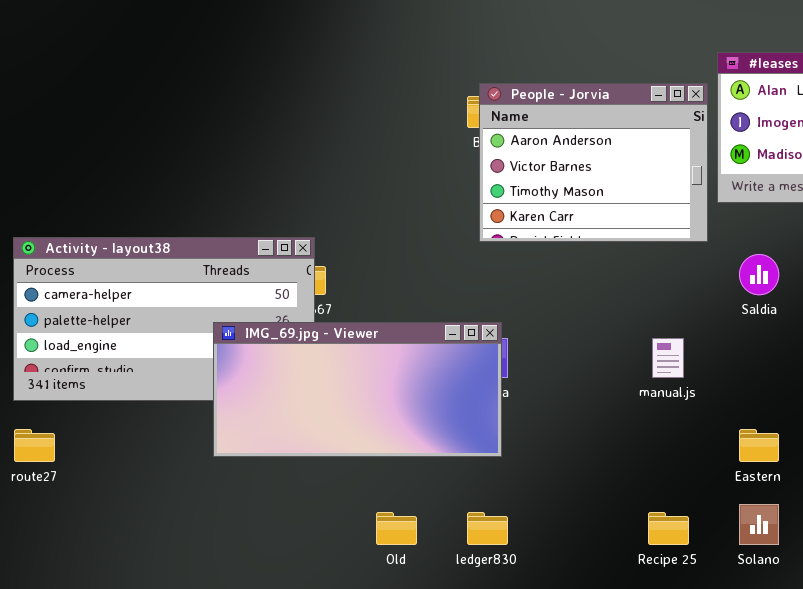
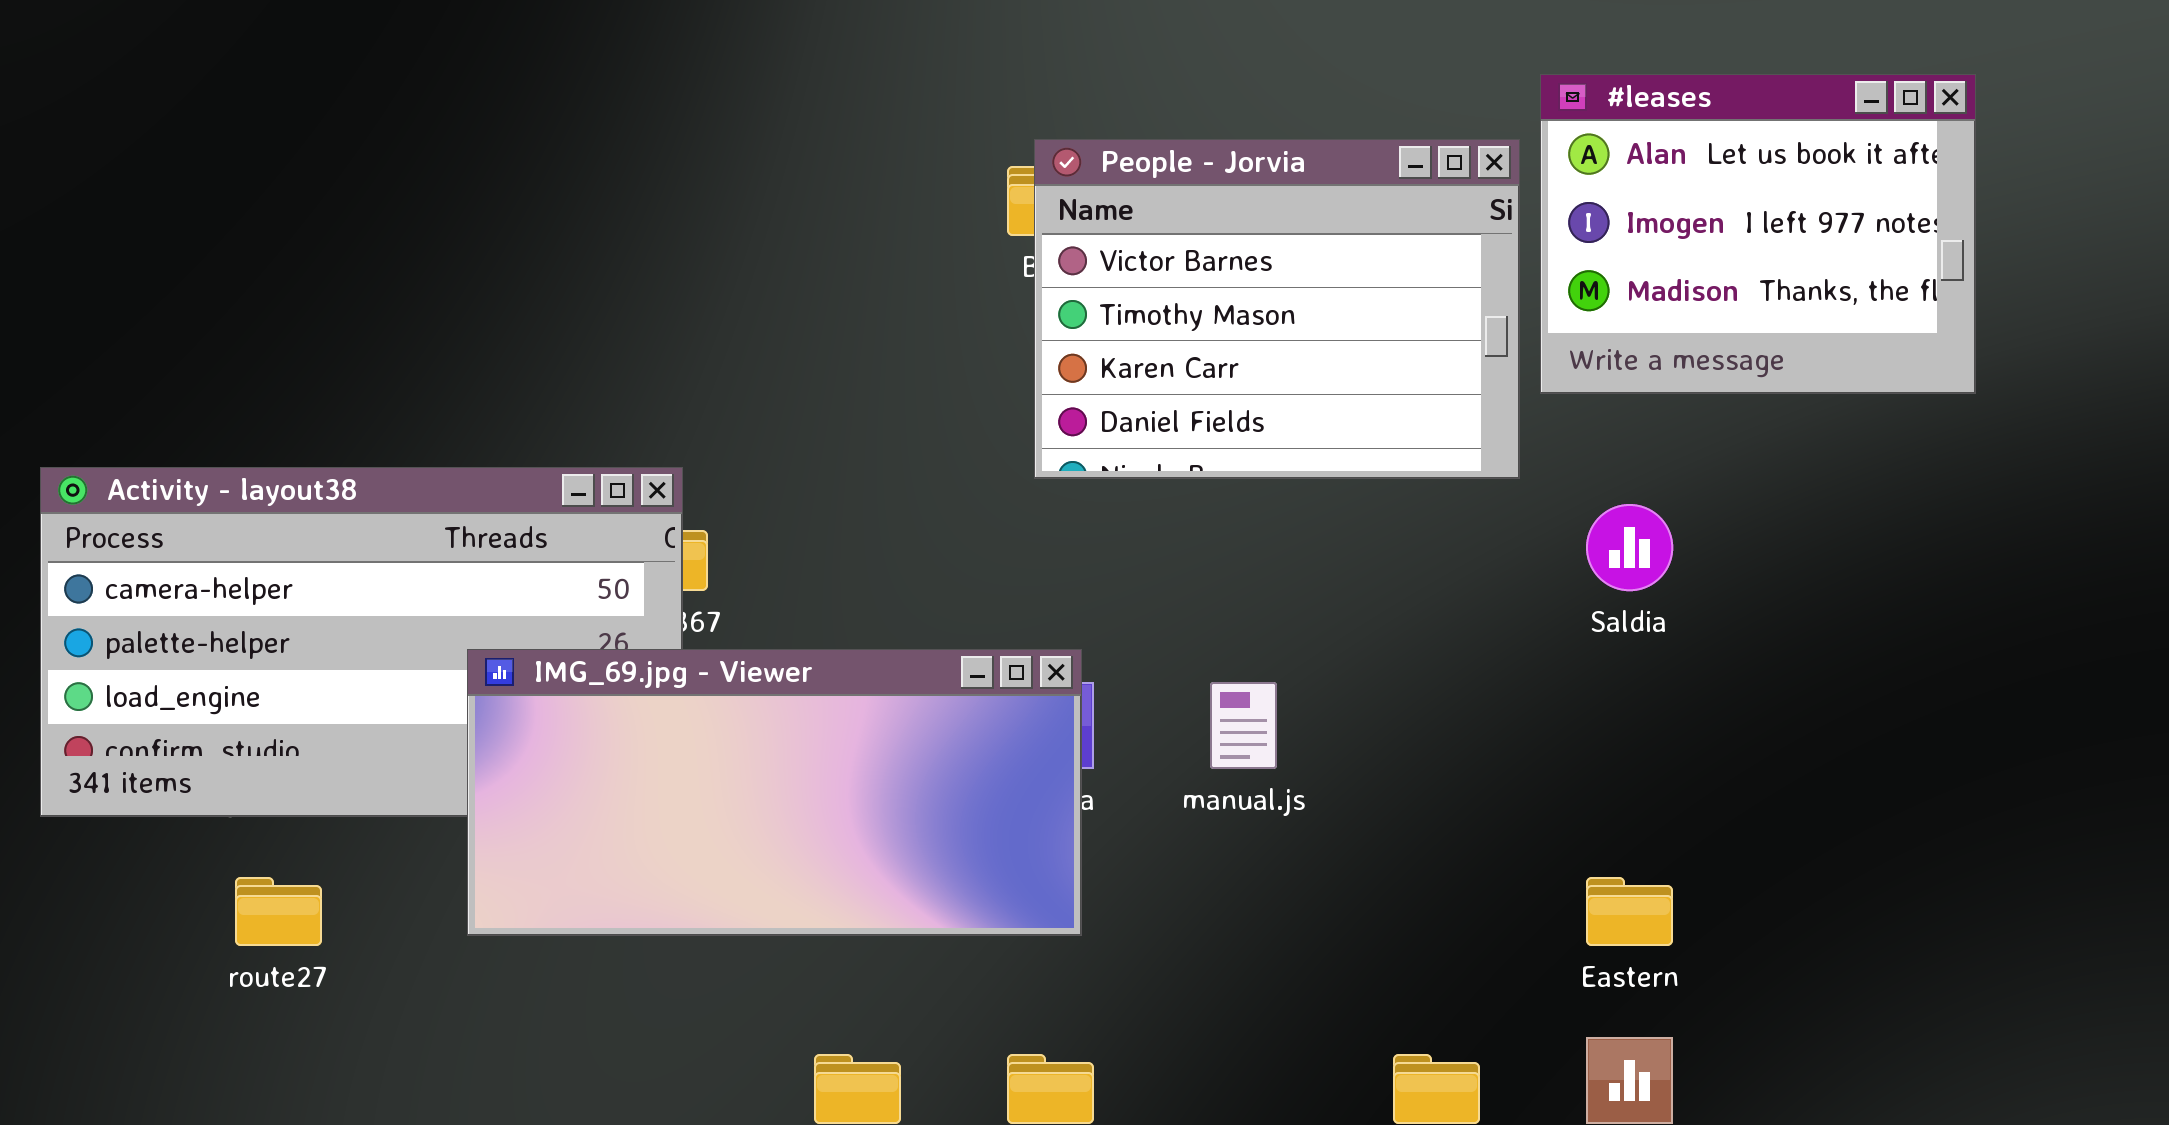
People - Jorvia: [479,83,708,242] -> [1034,139,1520,479], scrolled down 1 row
manual.js: [652,338,684,378] -> [1210,682,1277,769], moved
route27: [14,429,55,462] -> [235,877,322,946], moved

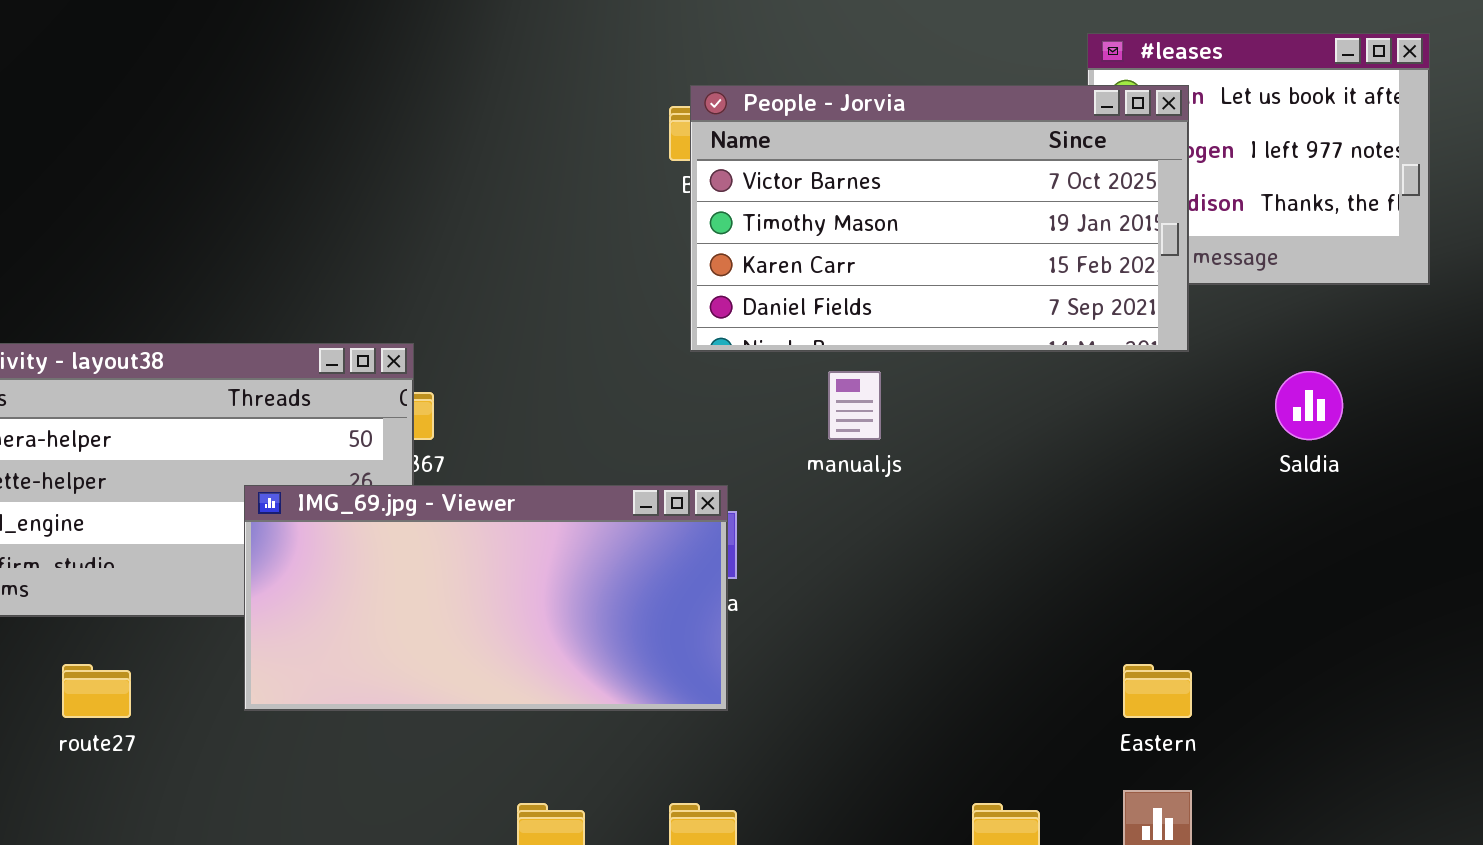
People - Jorvia: [1034,139,1520,479] -> [690,85,1189,352], resized
Saldia: [1586,504,1673,591] -> [1275,371,1343,440], moved
manual.js: [1210,682,1277,769] -> [828,371,881,440], moved

